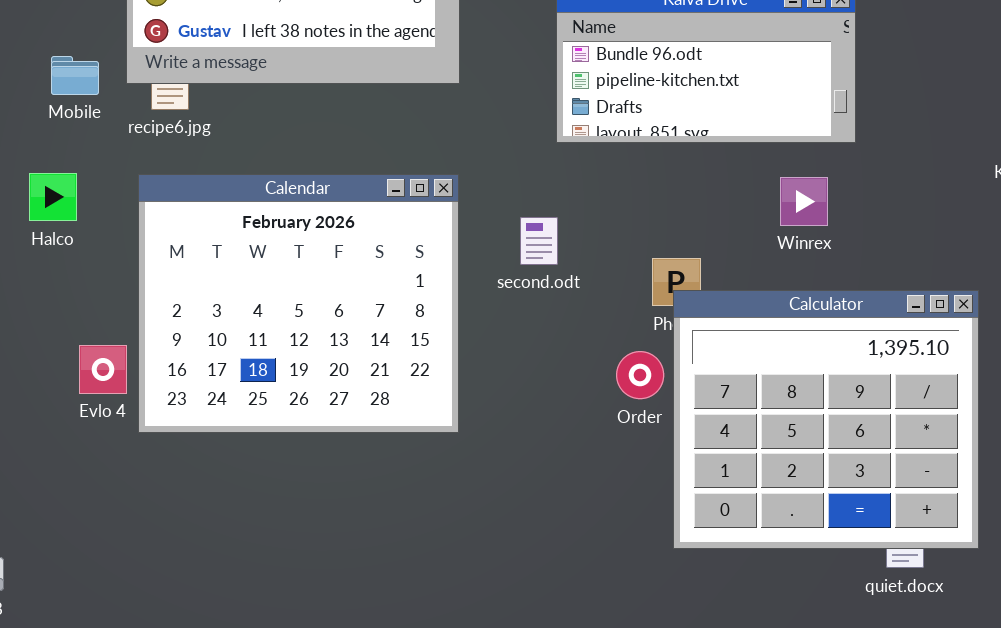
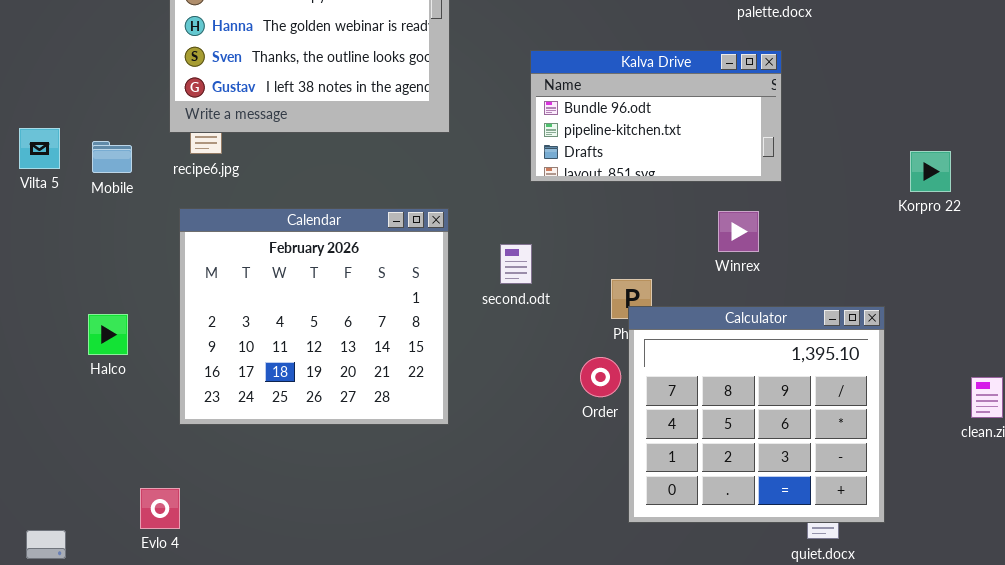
Mobile: [51,56,99,95] -> [92,141,132,173], moved
Halco: [29,173,77,221] -> [88,314,128,355], moved
Evlo 4: [79,345,127,394] -> [140,488,180,529], moved

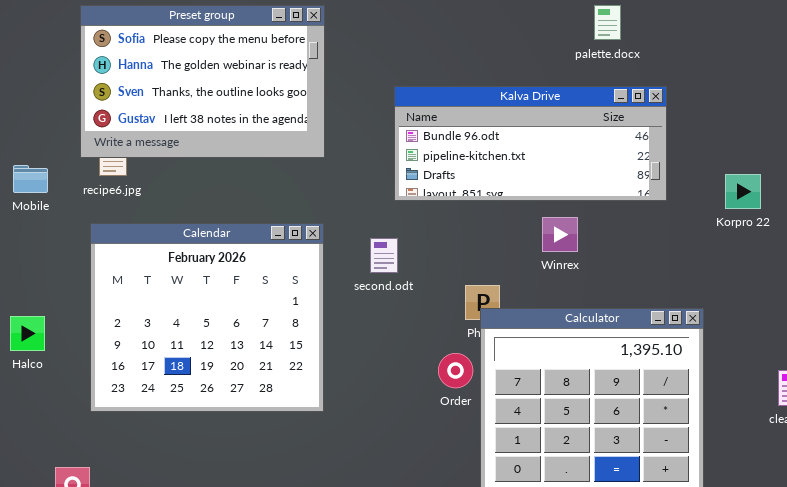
Kalva Drive: [530,50,782,182] -> [394,86,667,201], resized
Winrex: [718,211,759,252] -> [542,217,578,252], moved
second.odt: [500,244,532,284] -> [370,238,398,273], moved

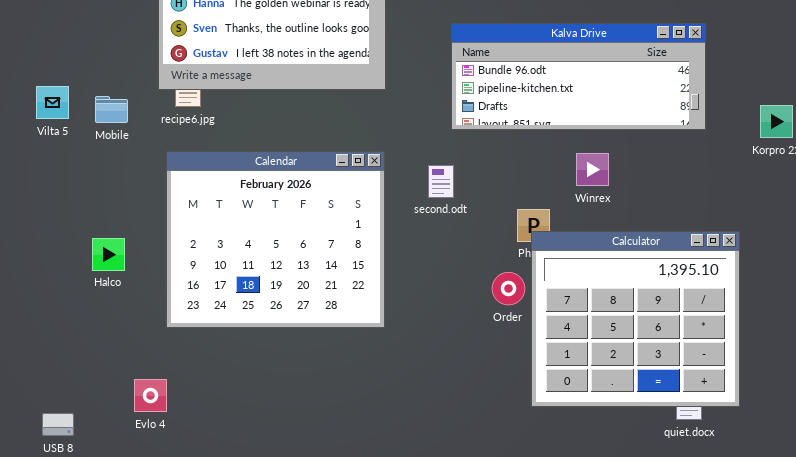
Winrex: [542,217,578,252] -> [576,153,609,186], moved

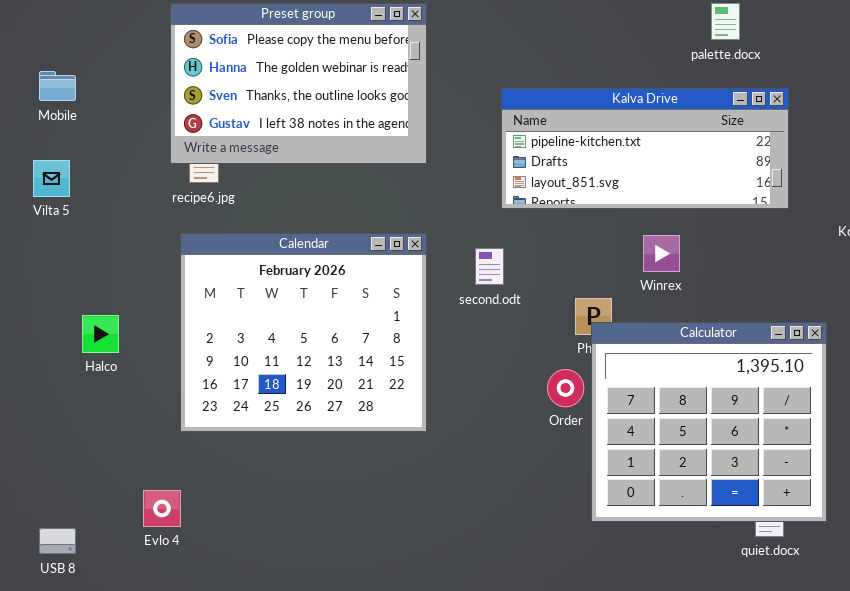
Kalva Drive: [451,23,706,130] -> [501,88,789,209], scrolled down 1 row
Mobile: [95,96,128,123] -> [39,71,76,101], moved
Halco: [92,238,125,271] -> [82,315,119,353], moved

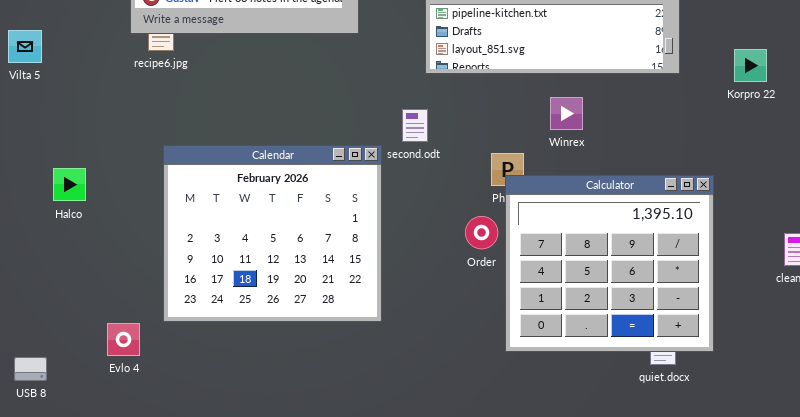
Calendar: [180,233,427,432] -> [163,145,382,322], moved

